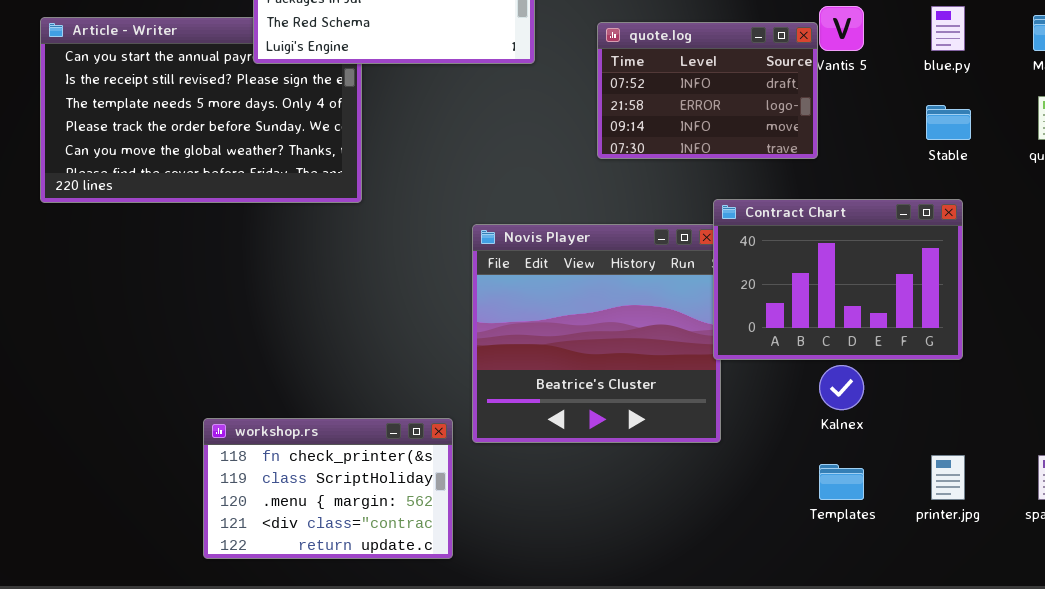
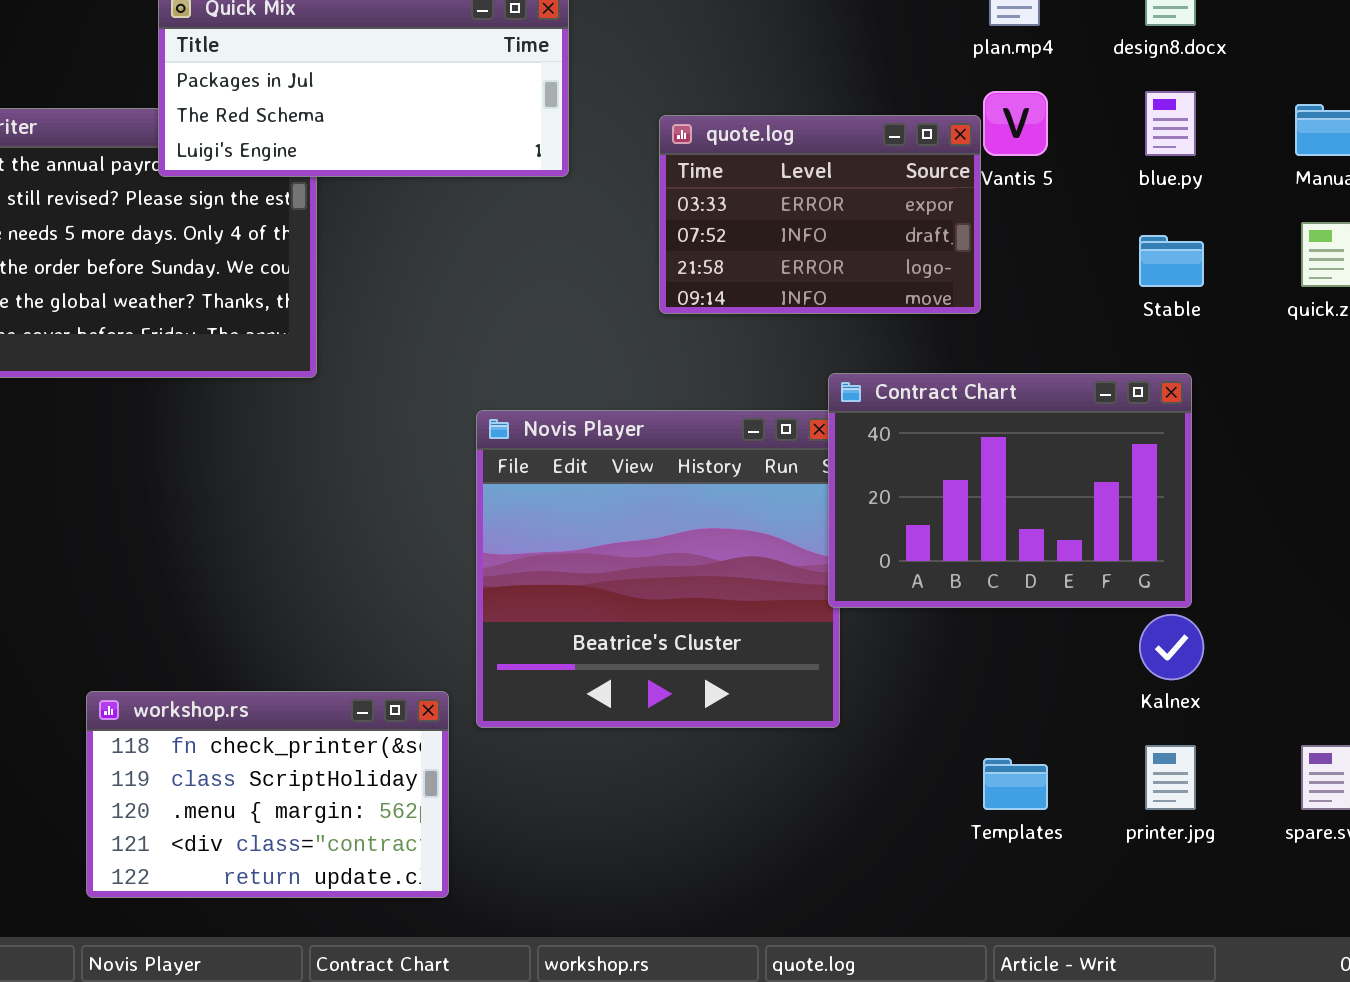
quote.log: [597,22,818,159] -> [659,115,981,314], scrolled up 1 row
Kalnex: [819,365,864,410] -> [1139,614,1204,680], moved

